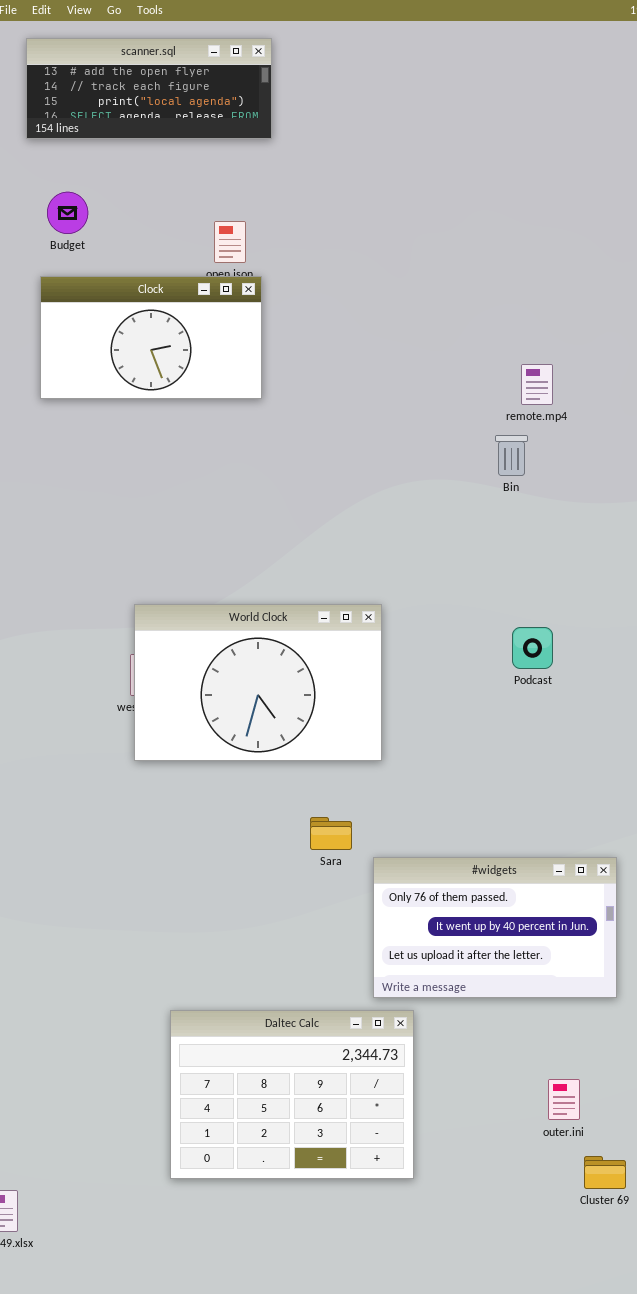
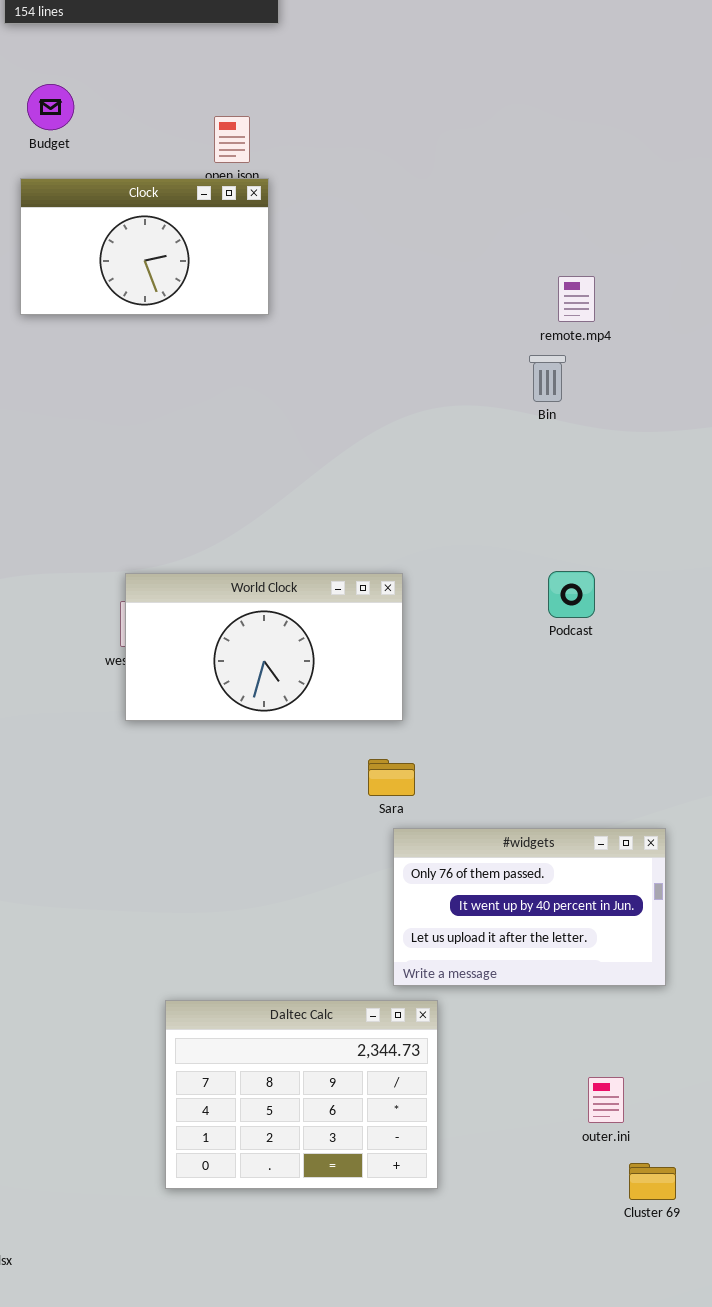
World Clock: [134,604,382,761] -> [125,573,403,721], resized
Sara: [310,817,352,850] -> [368,759,415,796], moved

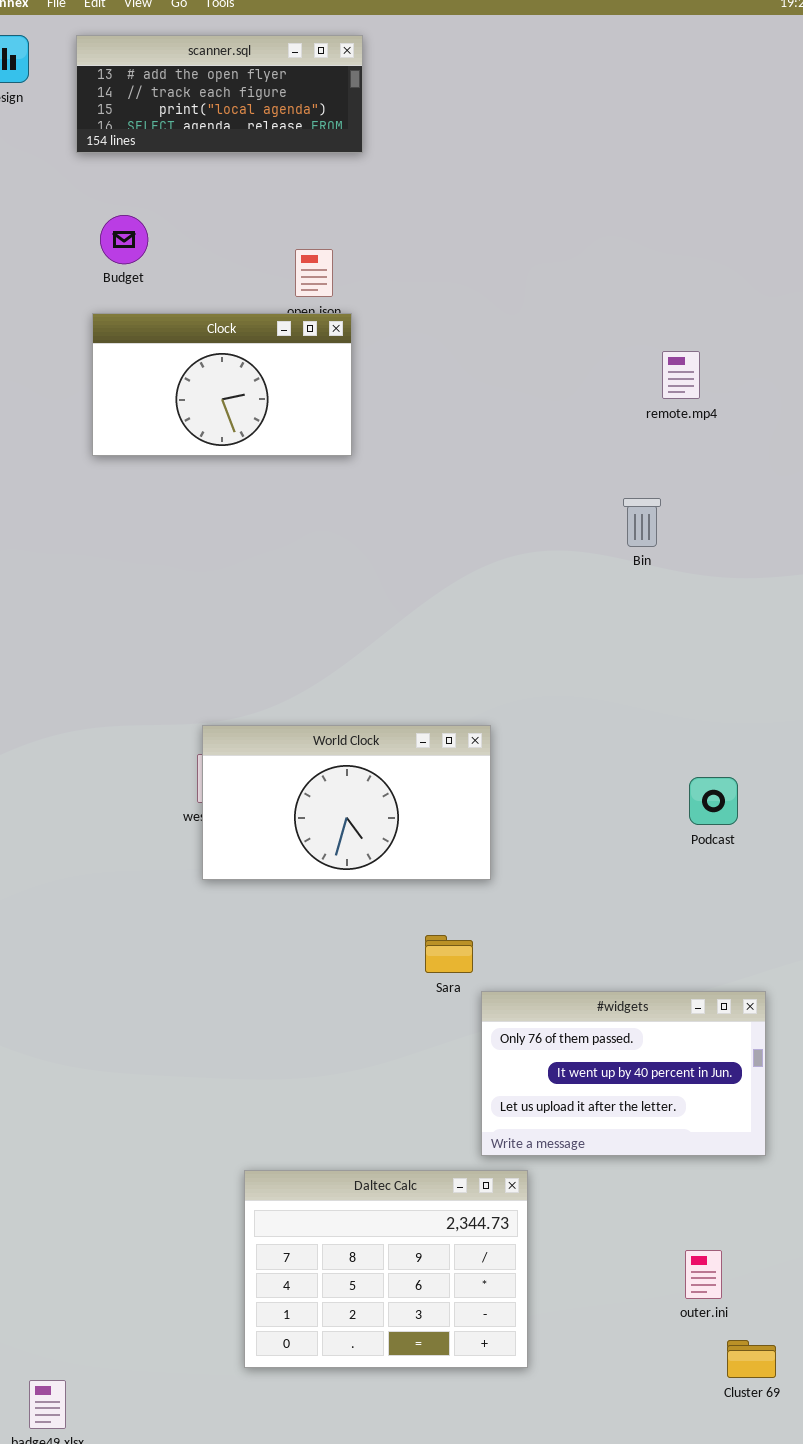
remote.mp4: [558,276,595,322] -> [662,351,700,399], moved
Podcast: [548,571,595,618] -> [689,777,738,825], moved
Sara: [368,759,415,796] -> [425,935,473,973], moved

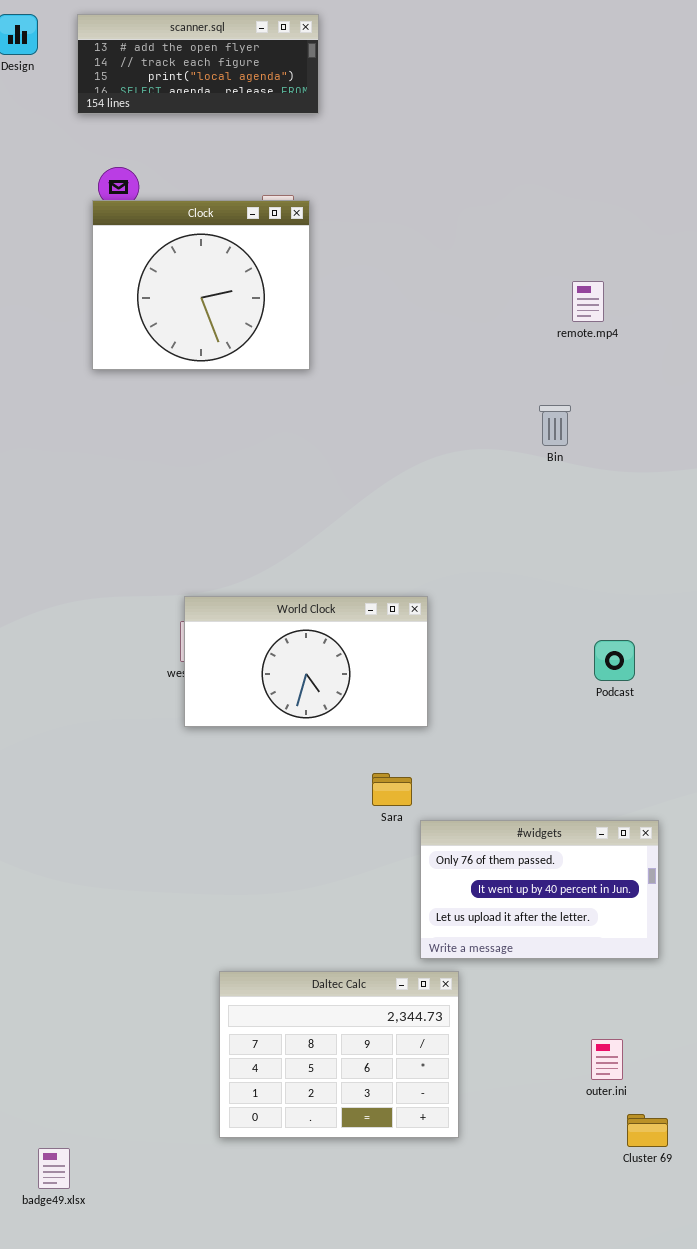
Clock: [92,313,352,456] -> [92,200,310,370], resized

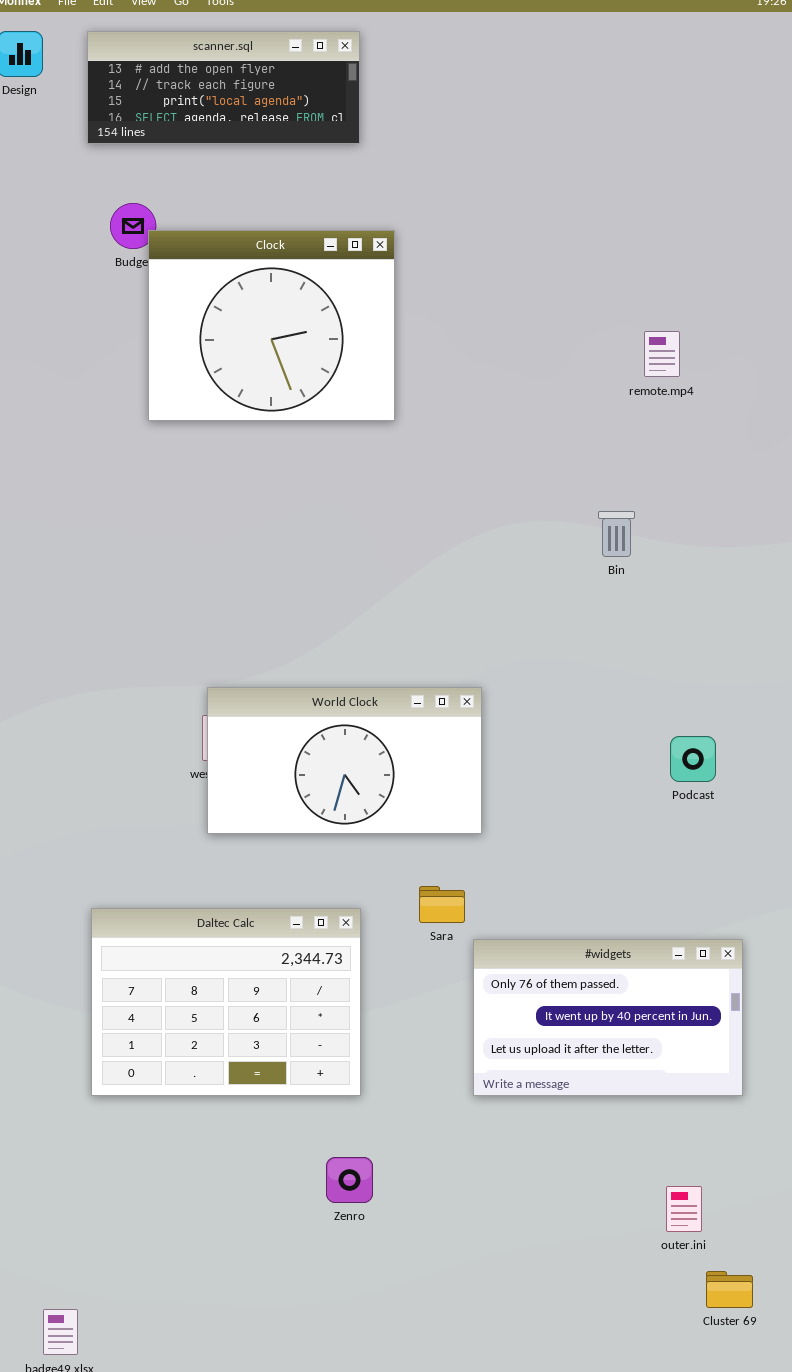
Clock: [92,200,310,370] -> [148,230,395,421], moved
Bin: [539,405,571,446] -> [598,511,635,557], moved
Daltec Calc: [219,971,459,1138] -> [91,908,361,1096], moved

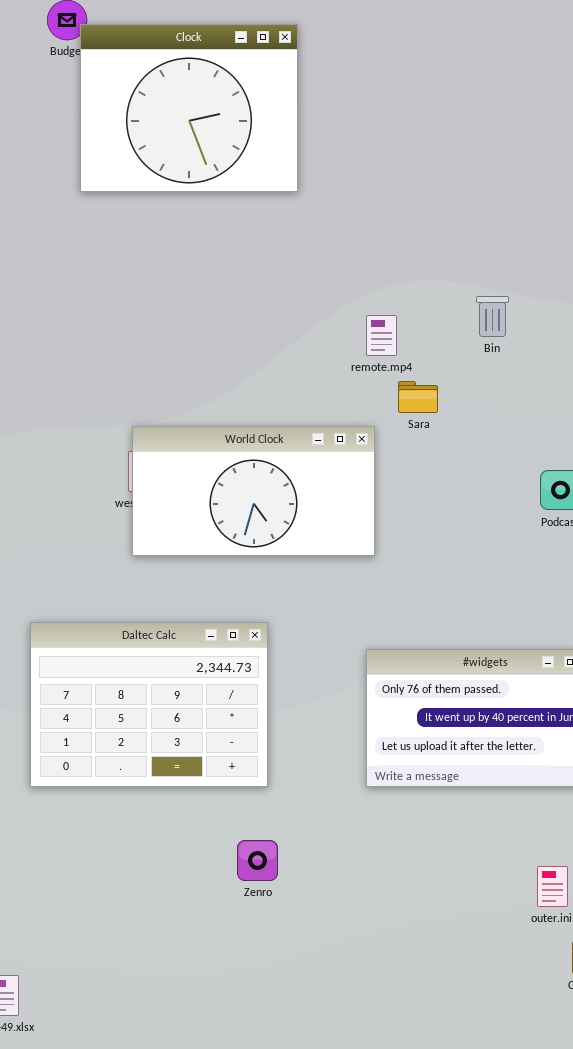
remote.mp4: [644,331,680,377] -> [366,315,397,356], moved
Bin: [598,511,635,557] -> [476,296,509,337], moved
Sara: [419,886,465,923] -> [398,381,438,413], moved

